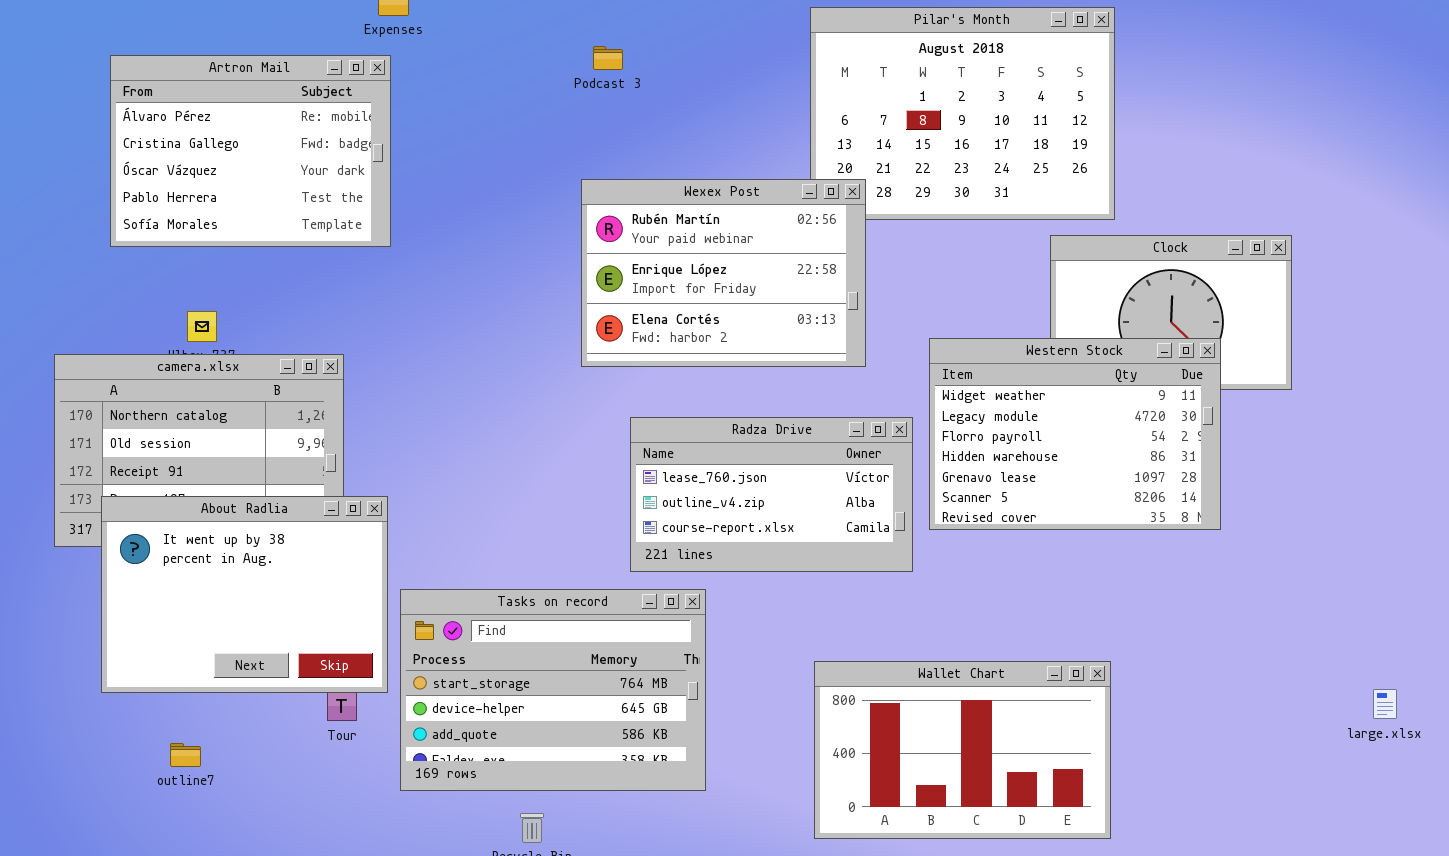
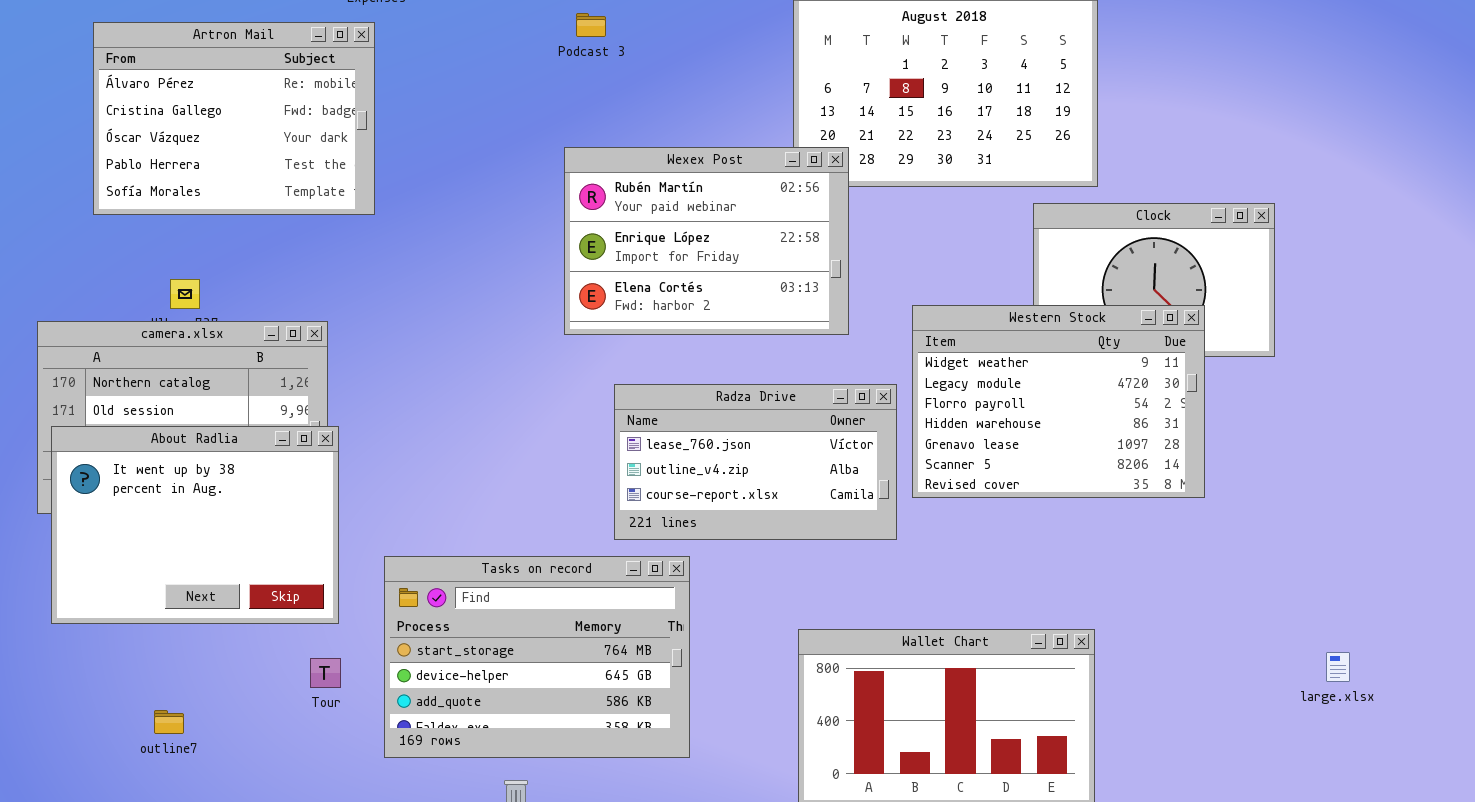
About Radlia: [101,496,388,693] -> [51,426,339,624], moved
large.xlsx: [1373,689,1397,719] -> [1326,652,1350,682], moved

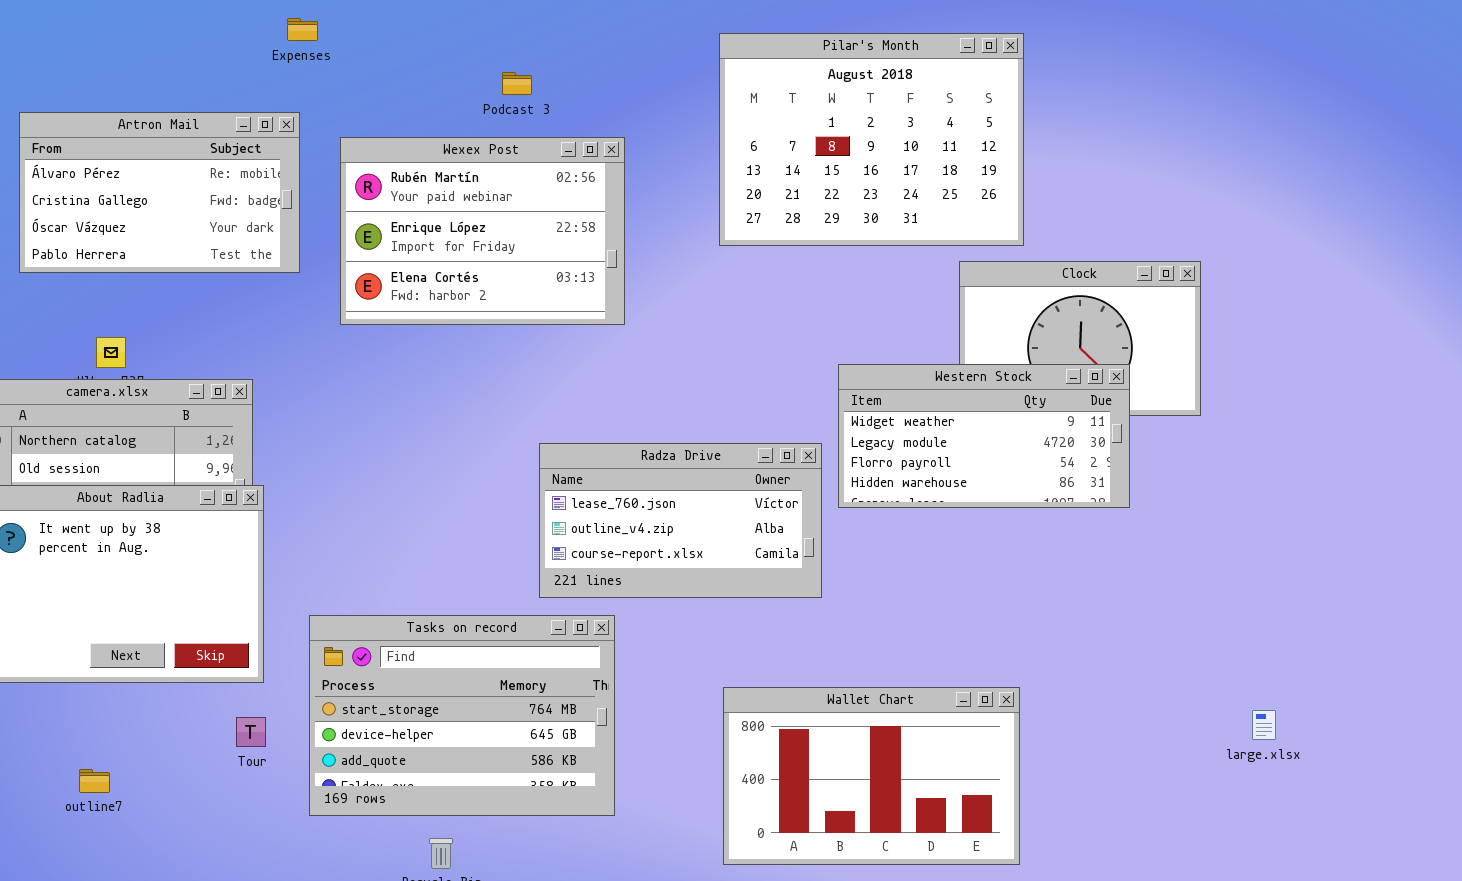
Artron Mail: [93,22,375,215] -> [19,112,300,273], resized
Wexex Post: [564,147,849,335] -> [340,137,625,325], moved
Western Stock: [912,305,1205,498] -> [838,364,1130,508], resized

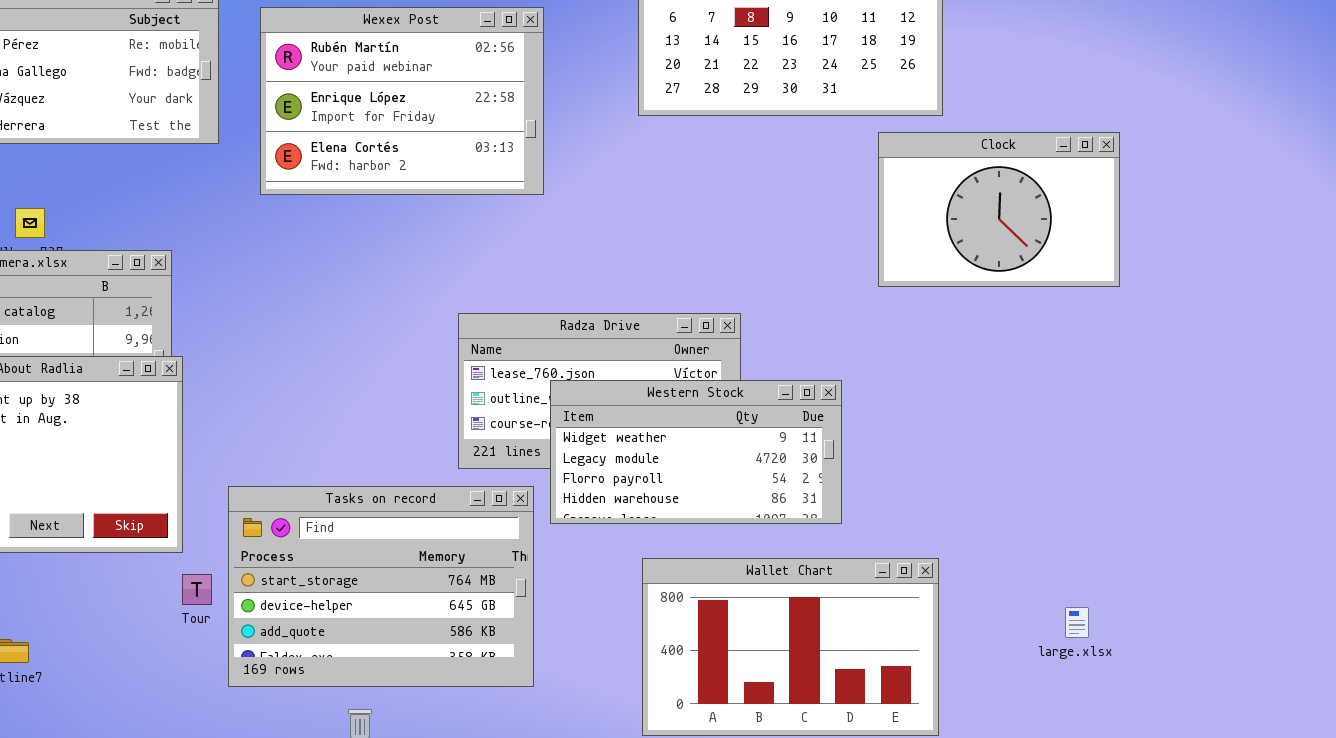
Western Stock: [838,364,1130,508] -> [550,380,842,524], moved
large.xlsx: [1252,710,1276,740] -> [1065,607,1089,638], moved
Tour: [236,717,266,747] -> [182,574,212,605], moved

